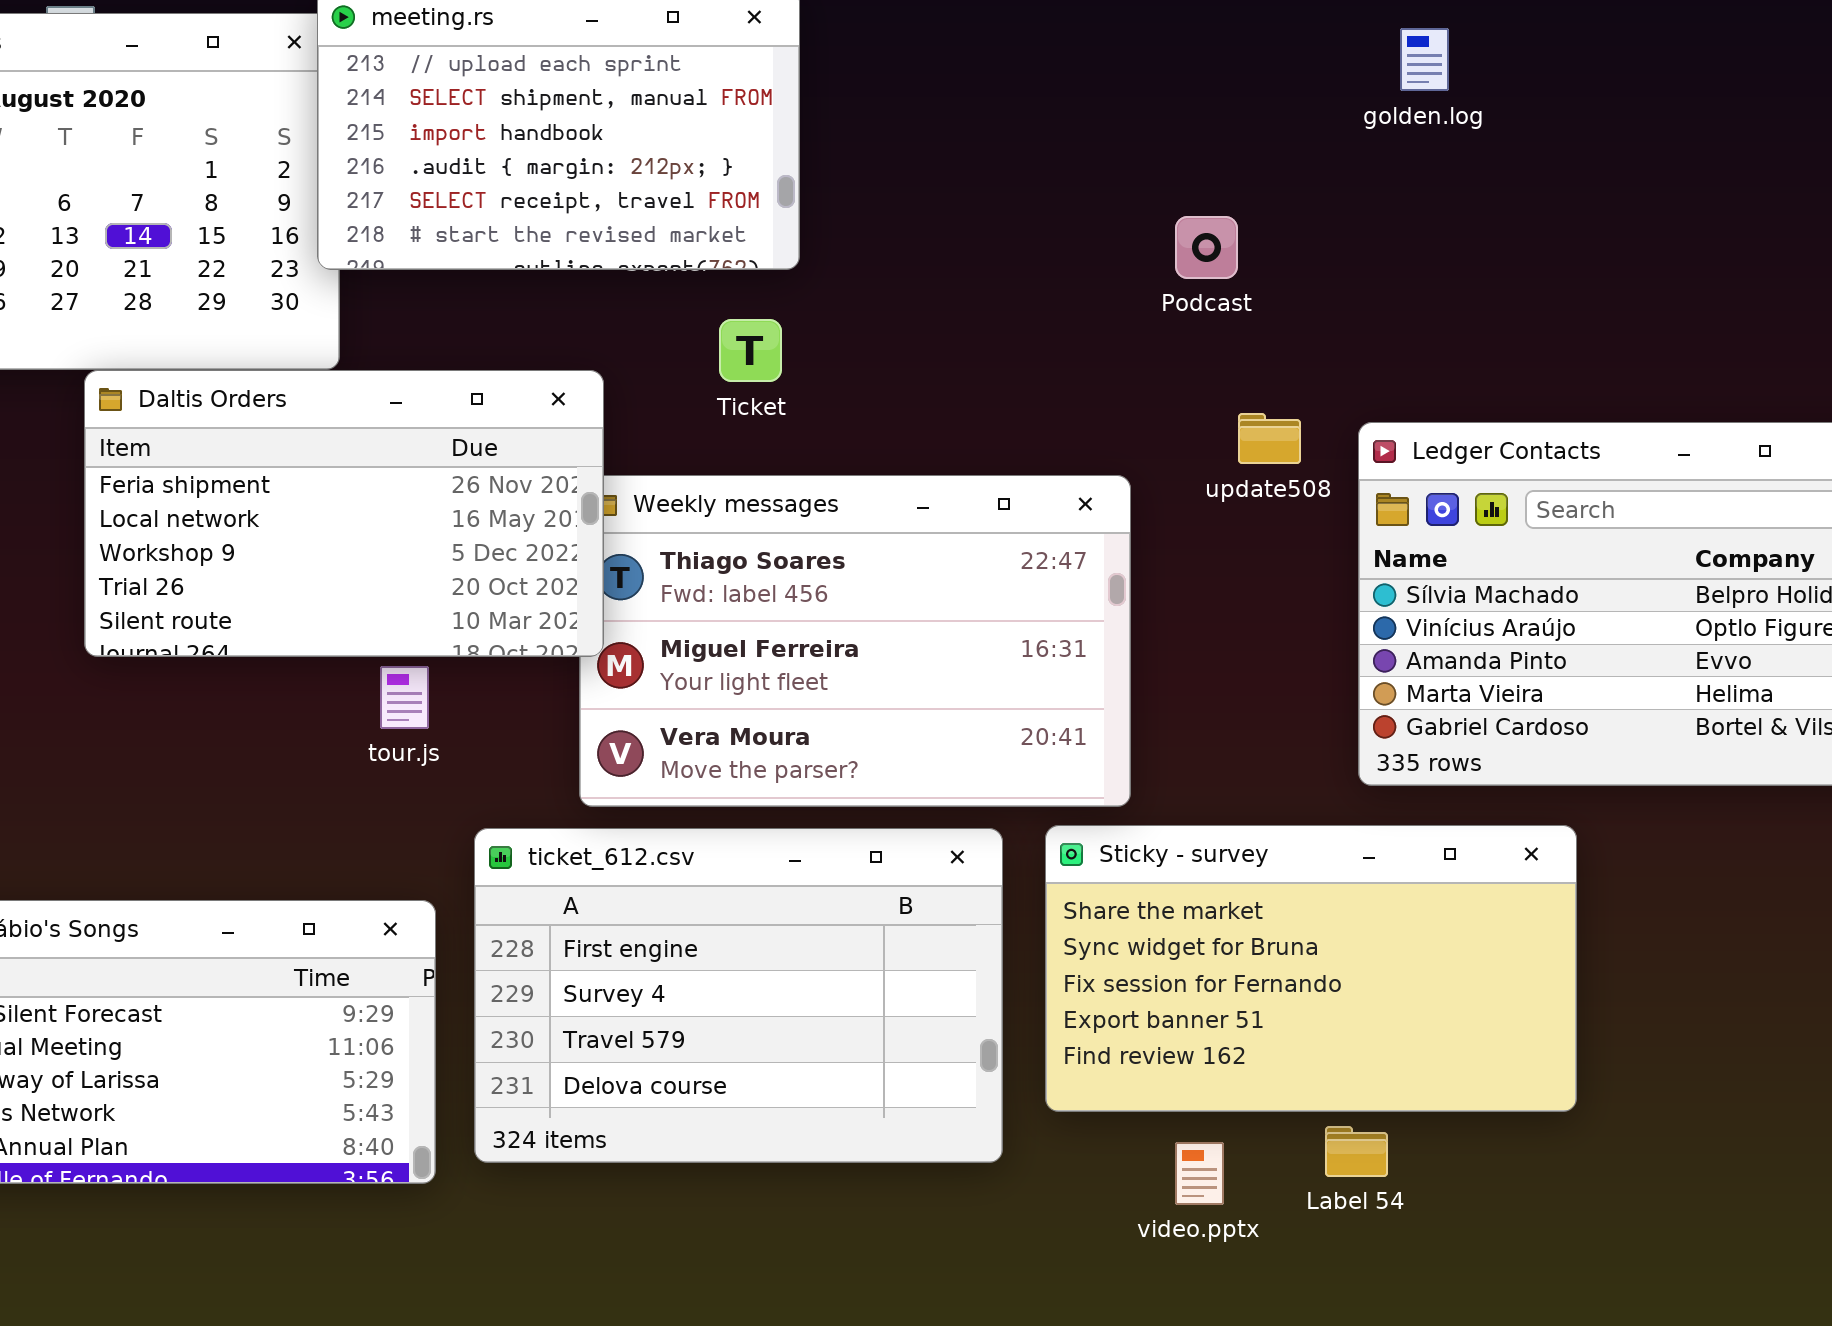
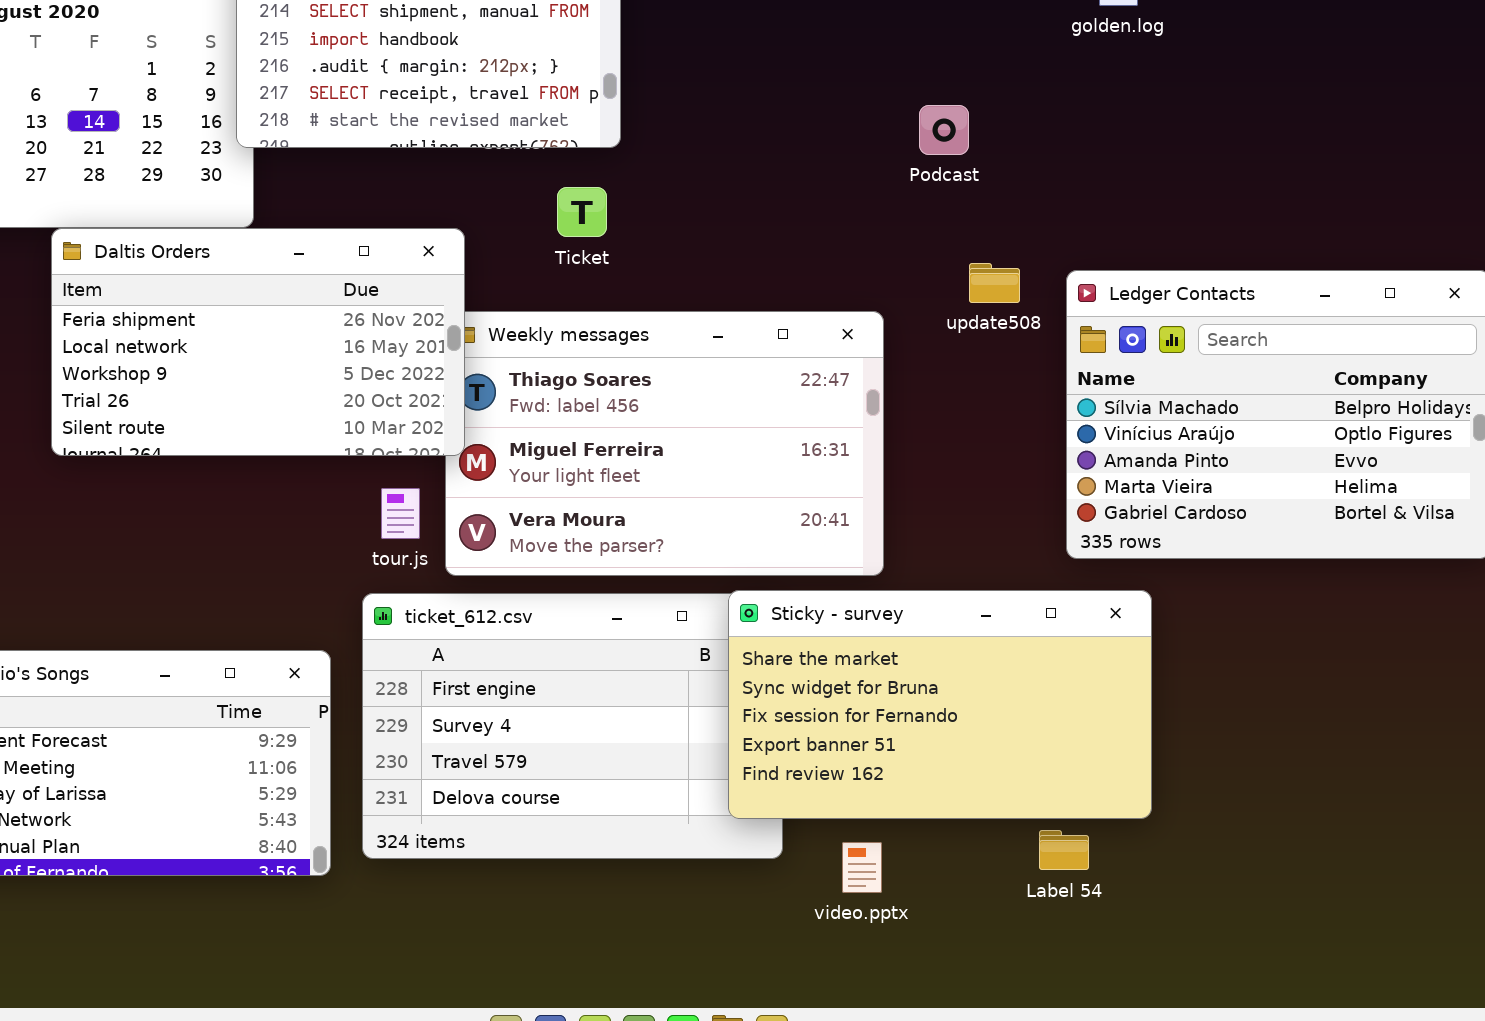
tour.js: [380,666,429,729] -> [381,488,420,539], moved
Sticky - survey: [1045,825,1577,1112] -> [728,590,1152,819], moved
video.pptx: [1175,1142,1224,1205] -> [842,842,882,893], moved

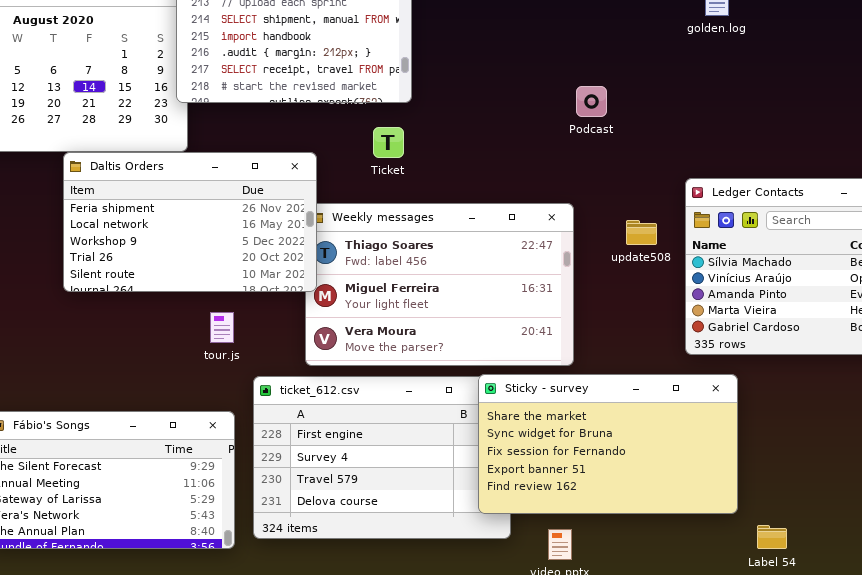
Podcast: [919,105,969,155] -> [576,86,607,117], moved
update508: [969,263,1020,303] -> [626,220,657,245], moved
tour.js: [381,488,420,539] -> [210,312,234,343], moved
Label 54: [1039,830,1089,870] -> [757,525,787,549], moved

